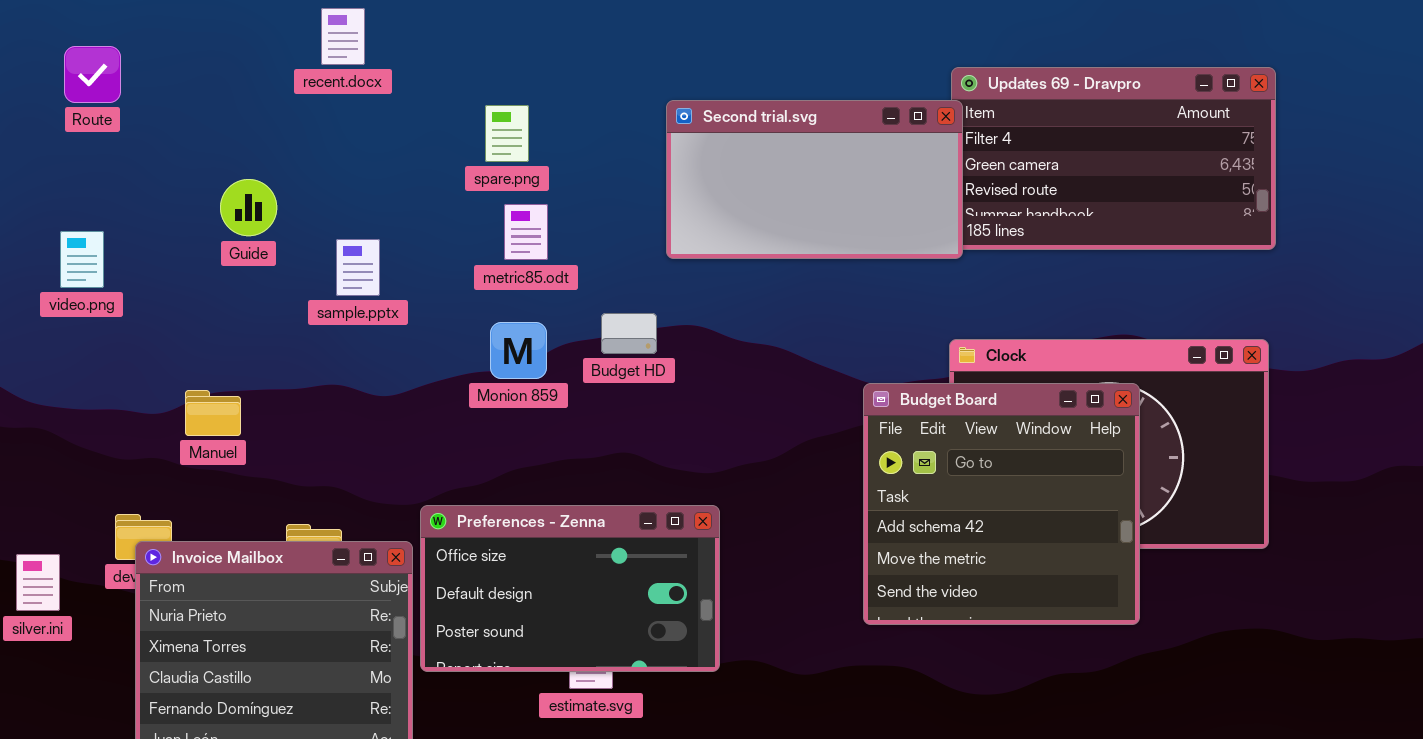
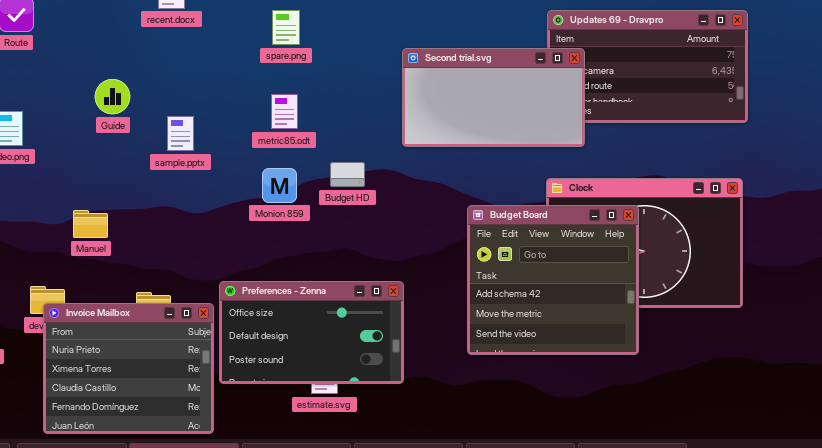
Second trial.svg: [666,100,963,259] -> [402,48,585,147], moved
spare.png: [485,105,529,162] -> [272,10,300,45], moved
Budget Board: [863,383,1140,625] -> [467,205,639,355], moved

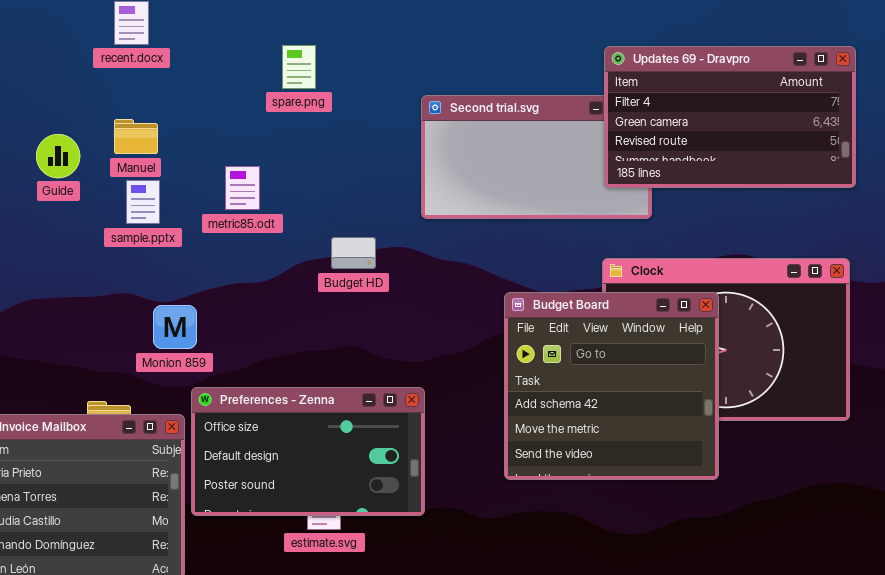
spare.png: [272,10,300,45] -> [282,45,316,89], moved
Updates 69 - Dravpro: [547,10,748,123] -> [604,46,856,188], raised
metric85.odt: [271,94,298,129] -> [225,166,260,210], moved
Monion 859: [262,168,297,203] -> [153,305,197,349], moved
Manuel: [73,210,108,238] -> [114,119,158,154], moved

